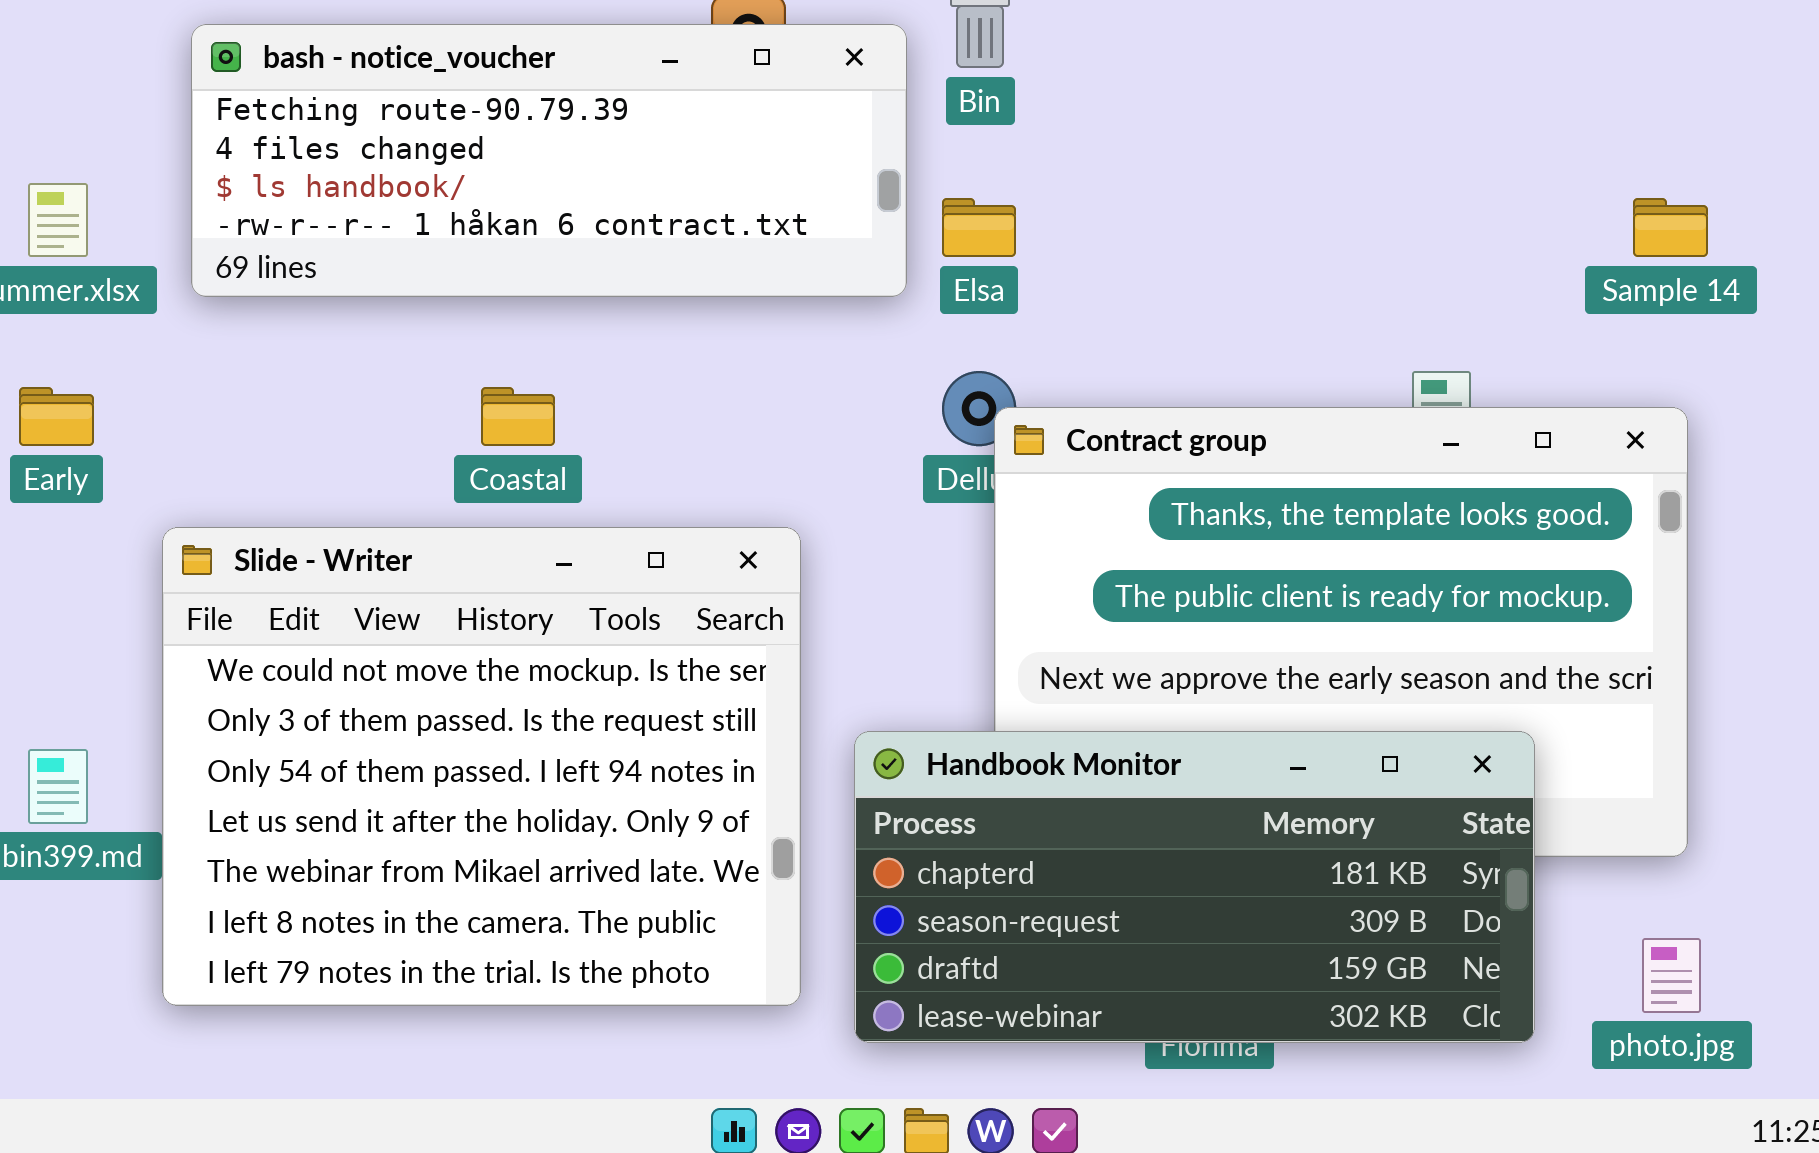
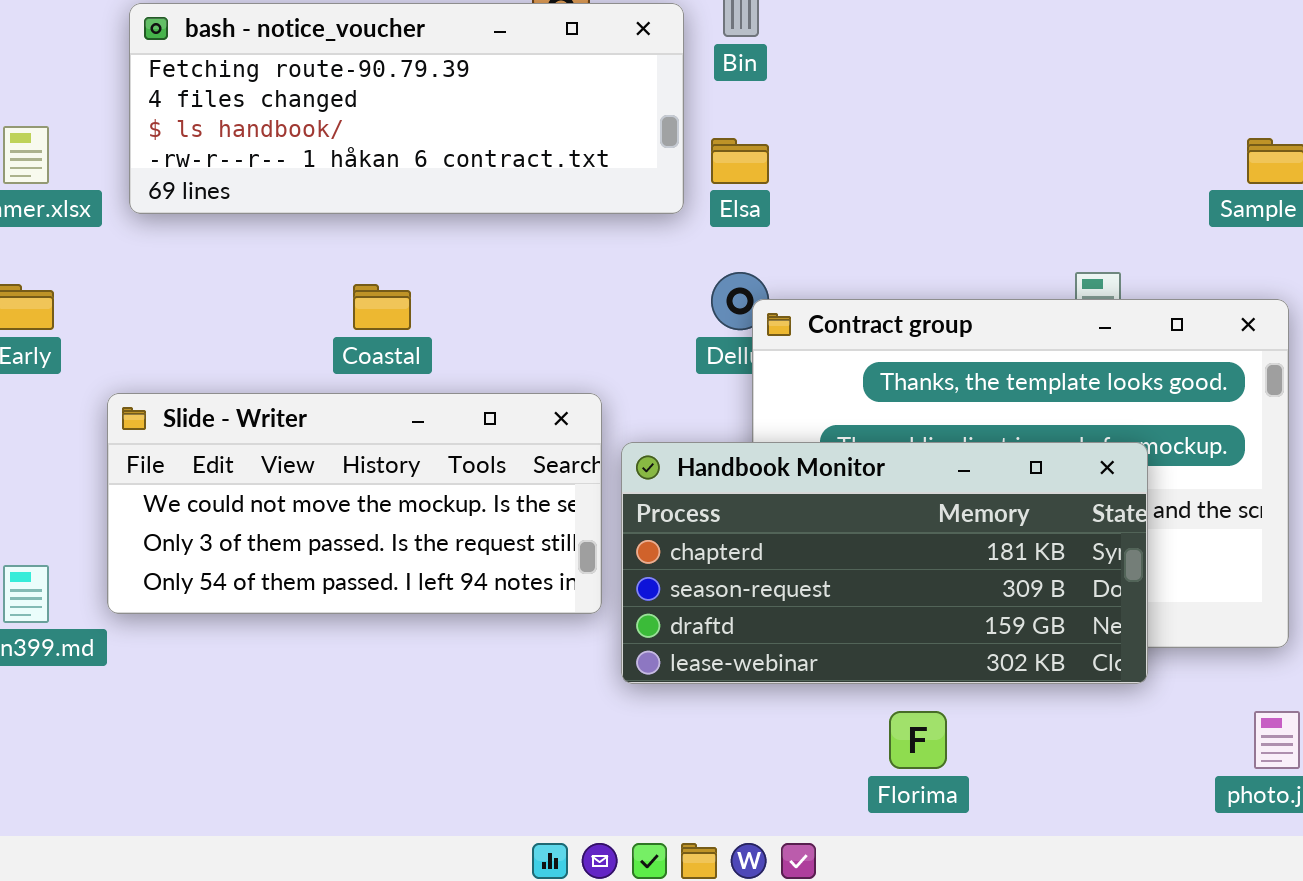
Slide - Writer: [162,527,801,1006] -> [107,393,602,614], resized
Handbook Monitor: [854,731,1535,1043] -> [621,442,1148,684], moved

